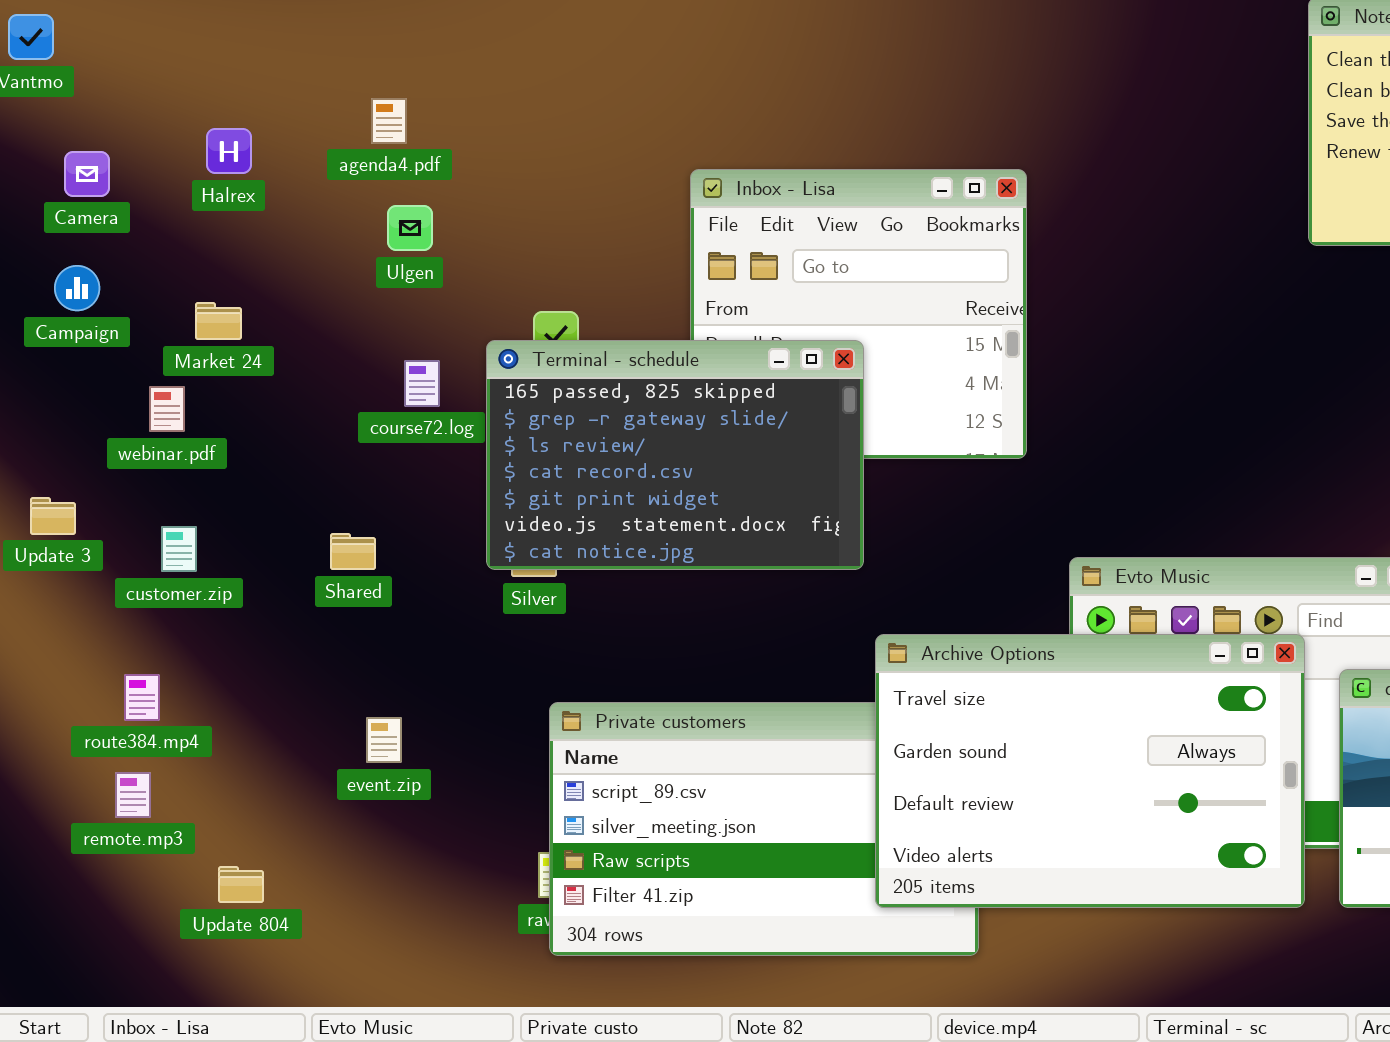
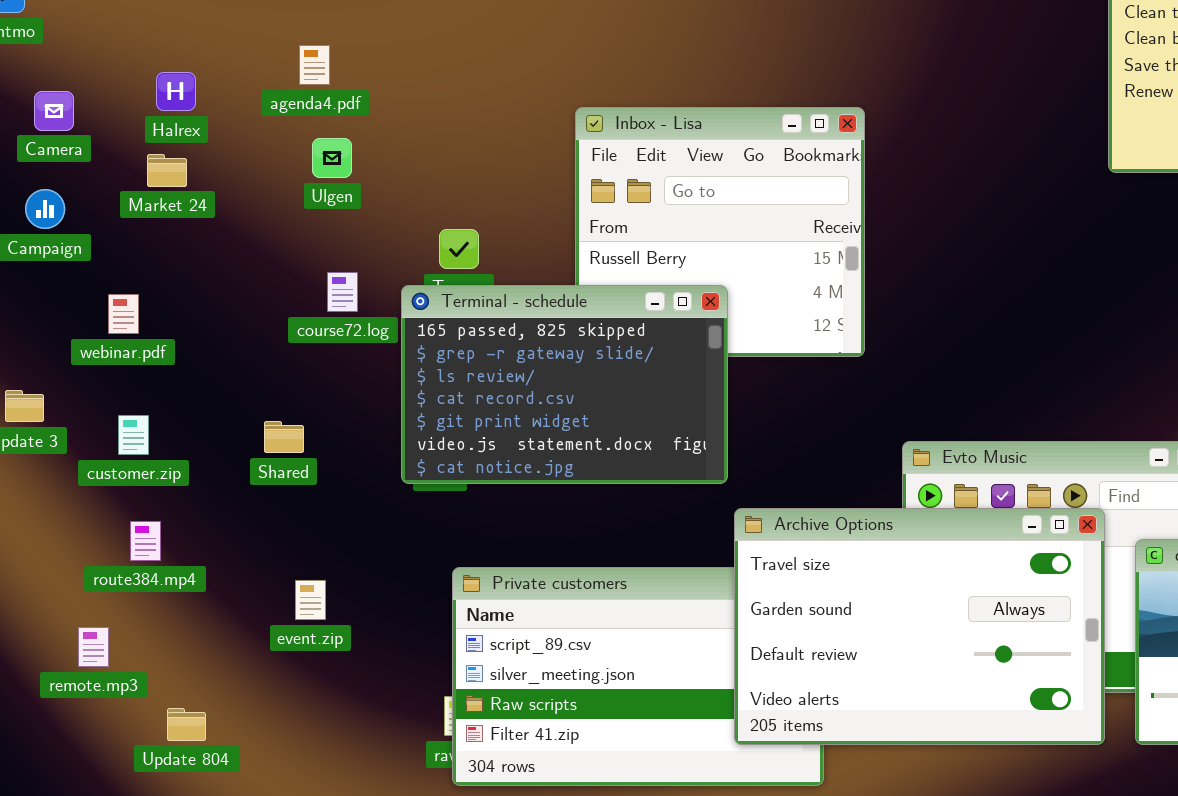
Market 24: [195,302,242,340] -> [147,154,187,187], moved
Terminal - schedule: [486,340,864,570] -> [401,285,728,484], moved
route384.mp4: [124,674,160,721] -> [130,521,161,561], moved

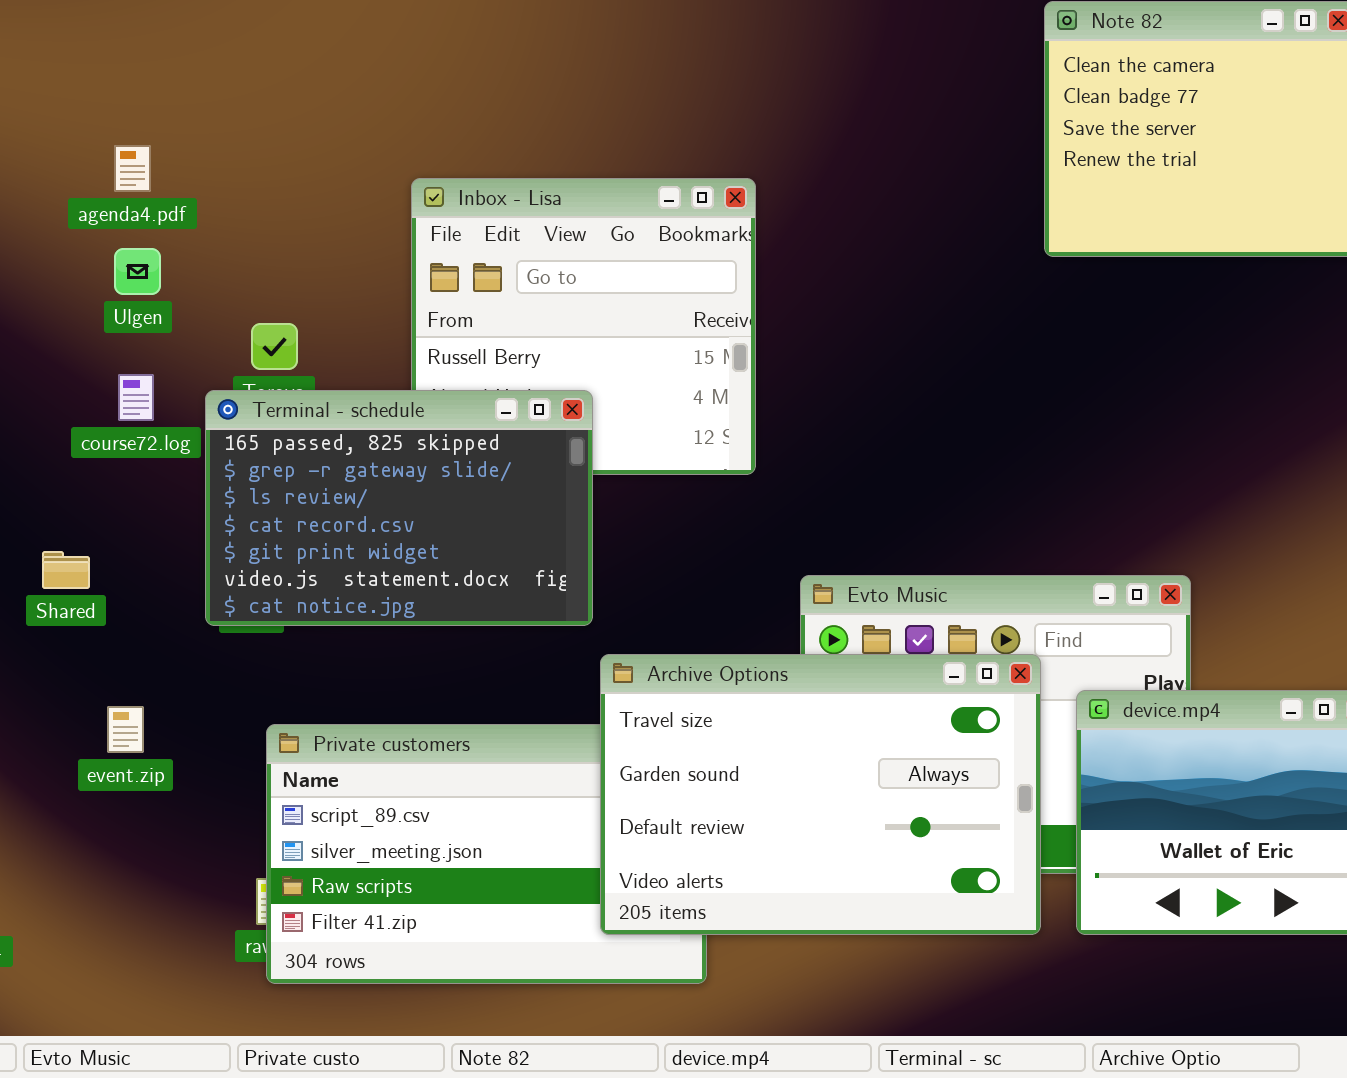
agenda4.pdf: [299,45,330,85] -> [114,145,151,192], moved
Ulgen: [312,138,352,178] -> [114,248,161,295], moved
event.zip: [295,580,326,620] -> [107,706,144,753], moved

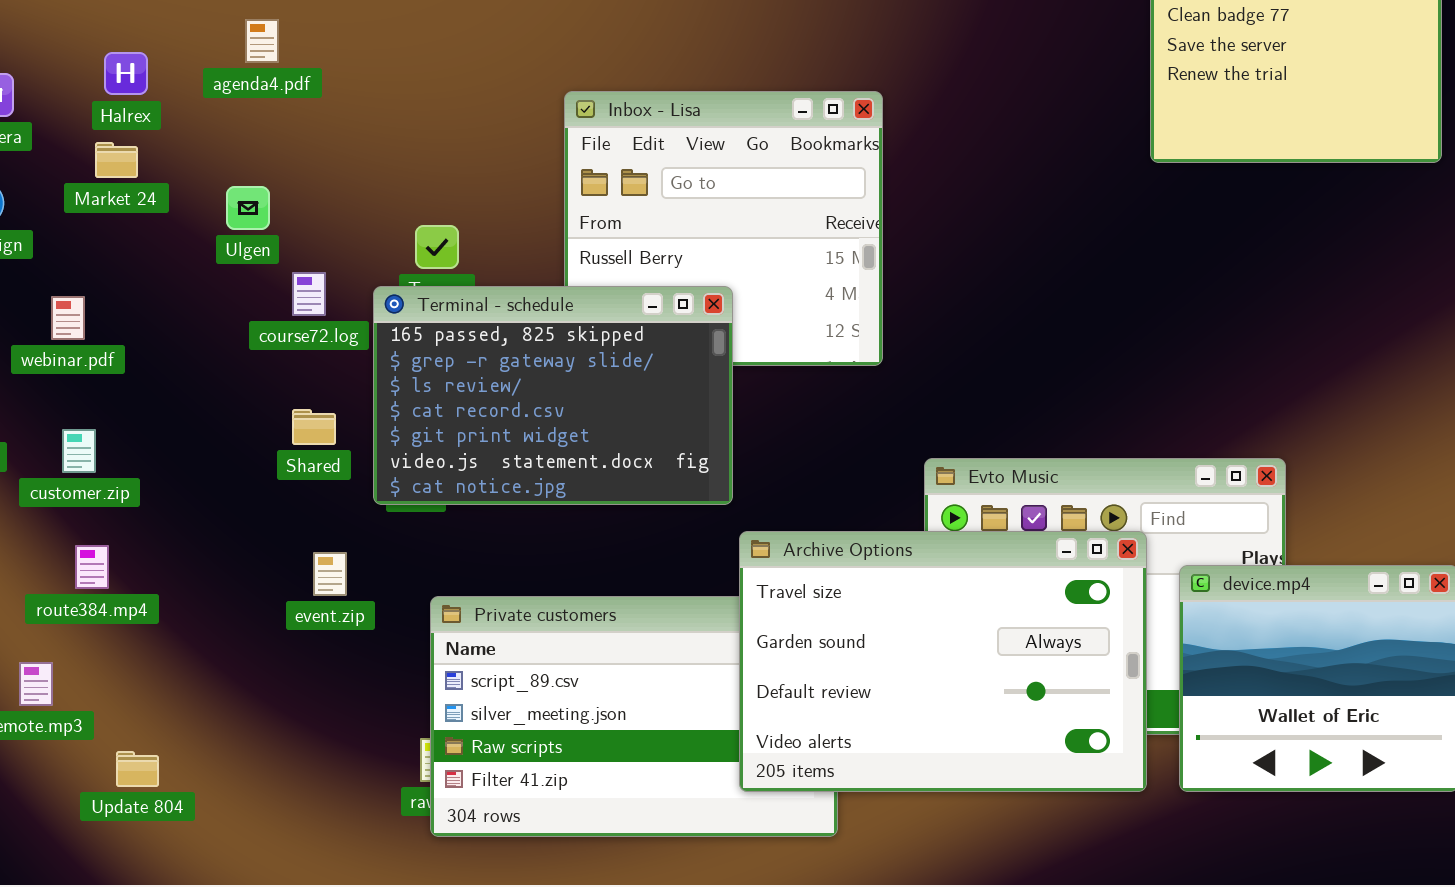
agenda4.pdf: [114,145,151,192] -> [245,19,279,63], moved
Ulgen: [114,248,161,295] -> [226,186,270,230], moved
Shared: [42,551,90,589] -> [292,409,336,445], moved
event.zip: [107,706,144,753] -> [313,552,347,596], moved

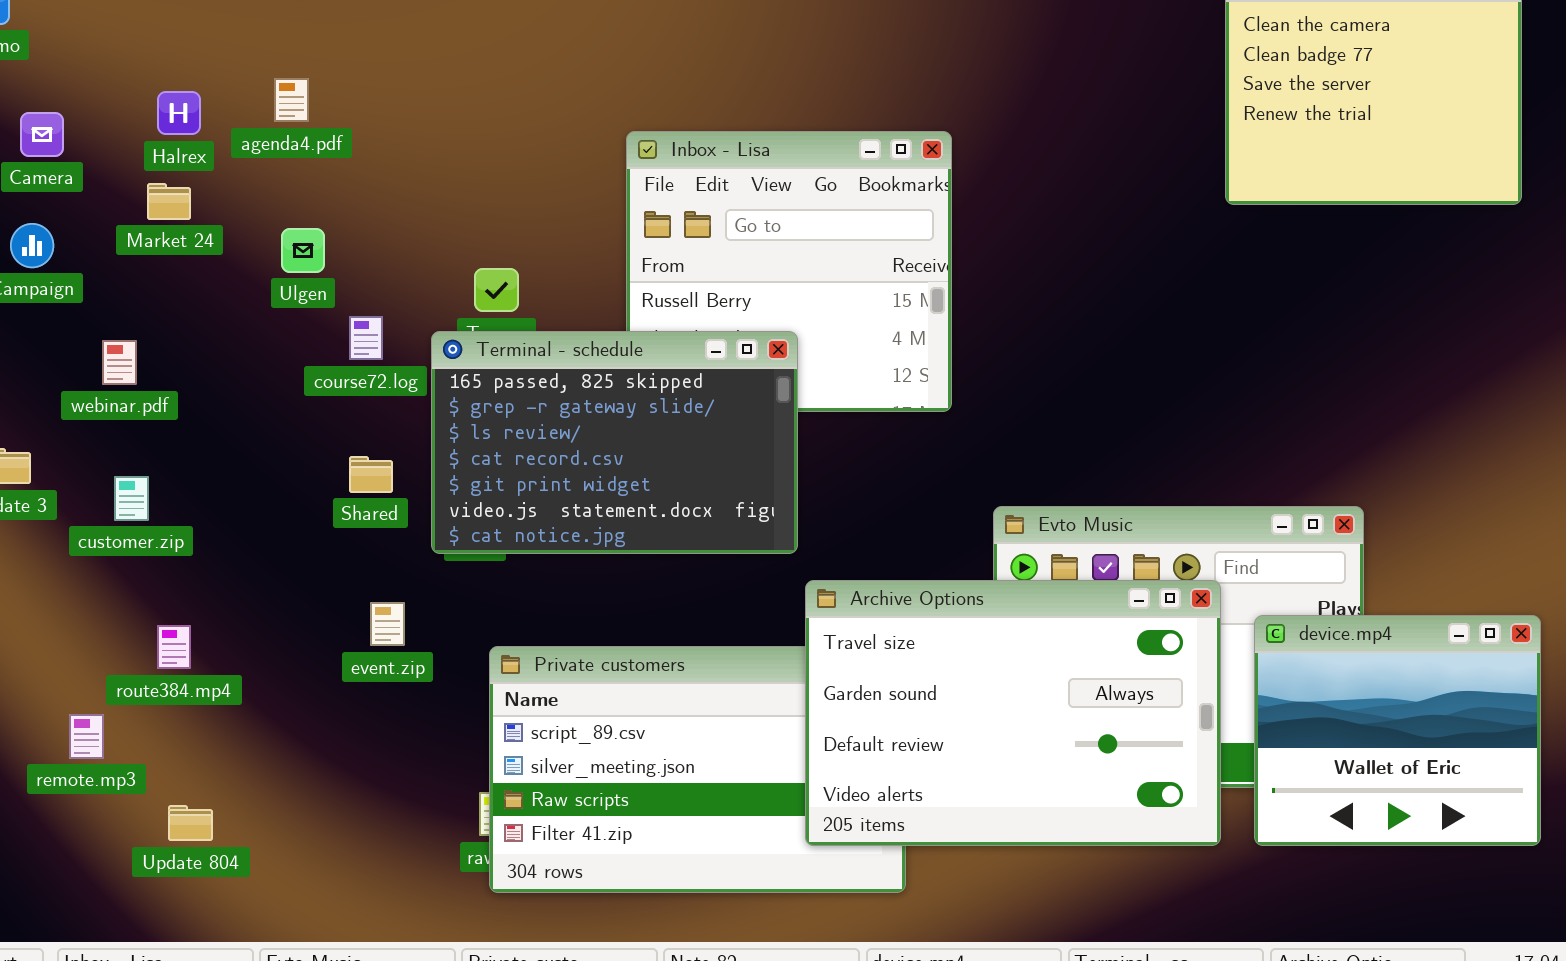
agenda4.pdf: [245,19,279,63] -> [274,78,309,122], moved
route384.mp4: [75,545,109,589] -> [157,625,191,669], moved

